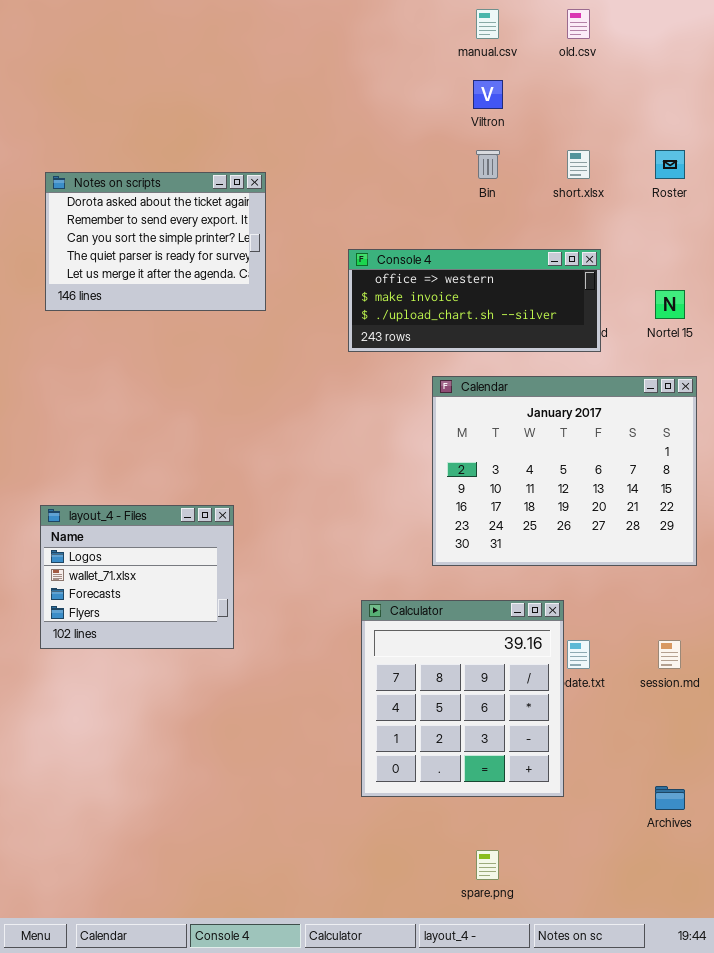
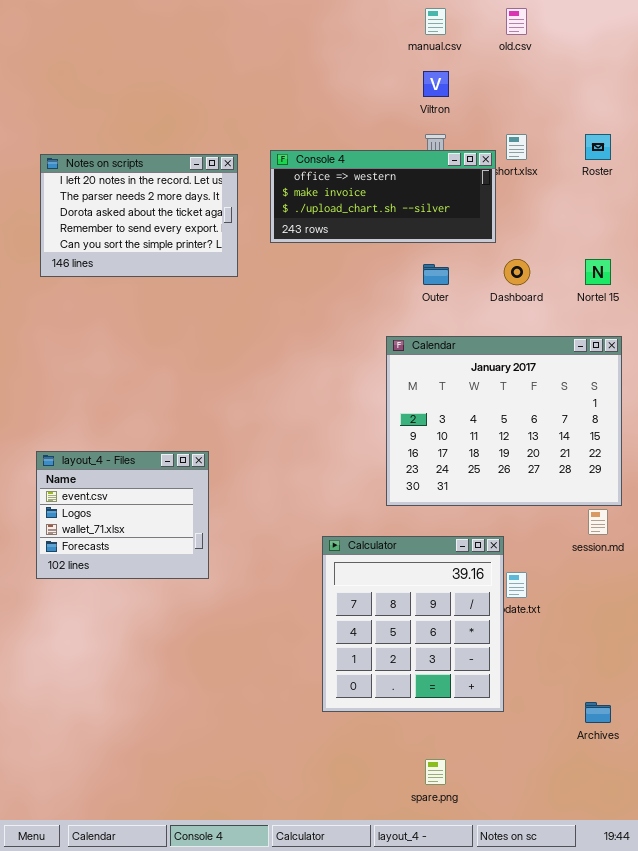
Notes on scripts: [45,172,266,311] -> [40,154,238,277], scrolled up 2 rows
Console 4: [348,249,601,352] -> [270,150,496,243], moved
layout_4 - Files: [40,505,234,649] -> [36,451,209,579], scrolled up 1 row
session.md: [658,640,681,669] -> [588,509,608,535], moved

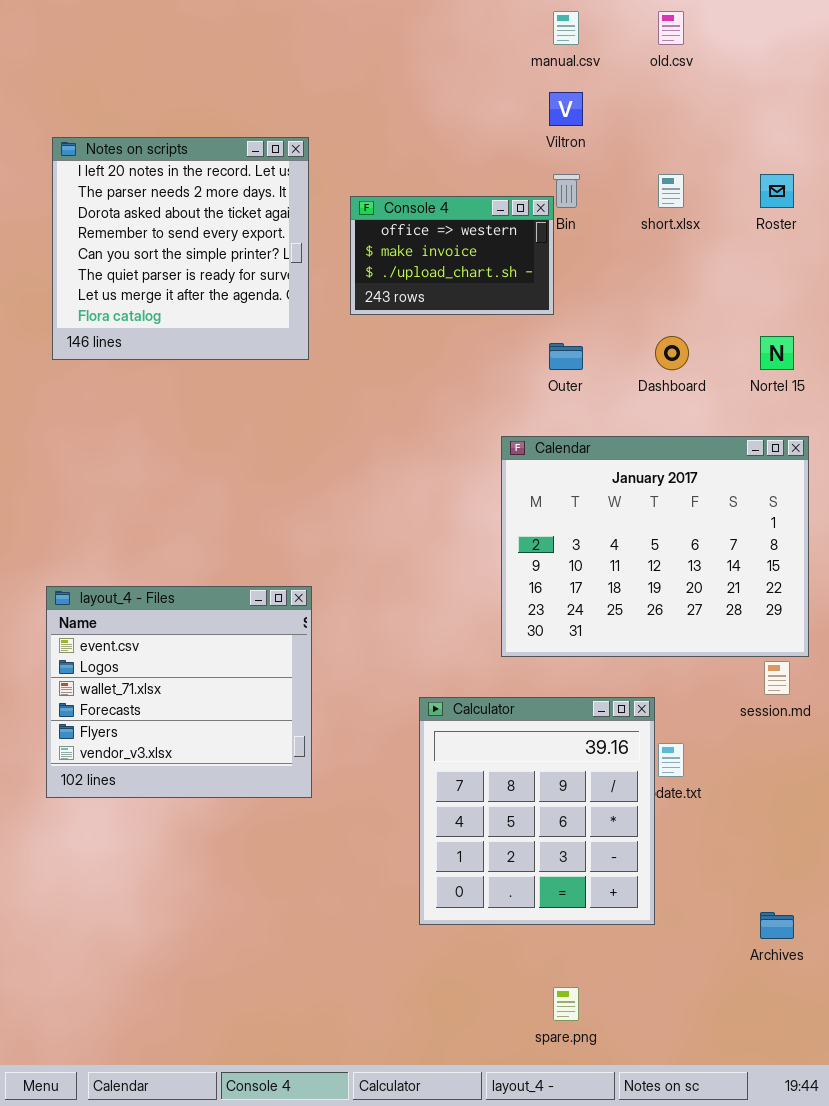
Console 4: [270,150,496,243] -> [350,196,554,315], resized
Notes on scripts: [40,154,238,277] -> [52,137,309,360], resized
layout_4 - Files: [36,451,209,579] -> [46,586,312,798], resized

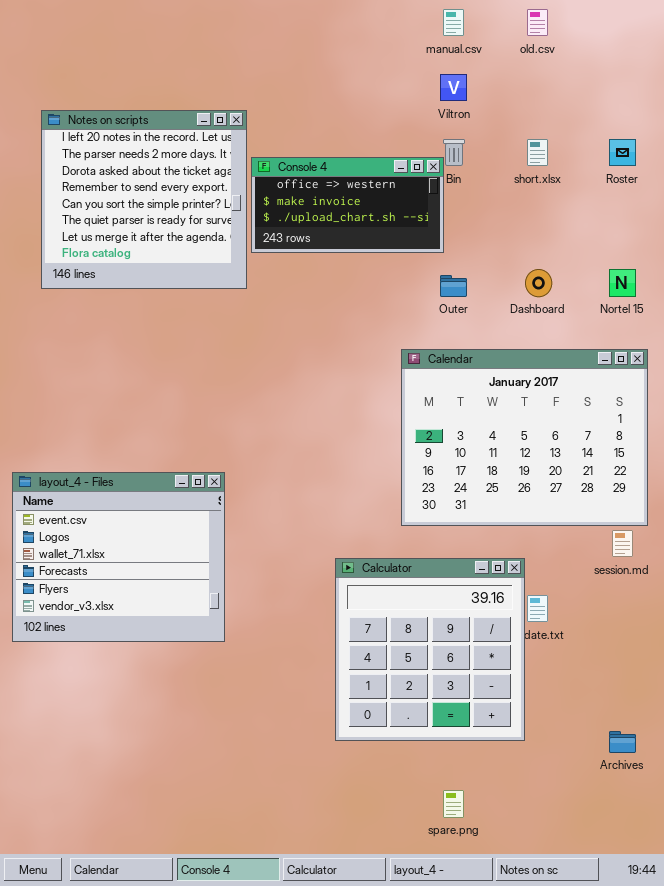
Console 4: [350,196,554,315] -> [251,157,444,253], resized
layout_4 - Files: [46,586,312,798] -> [12,472,225,642], moved

